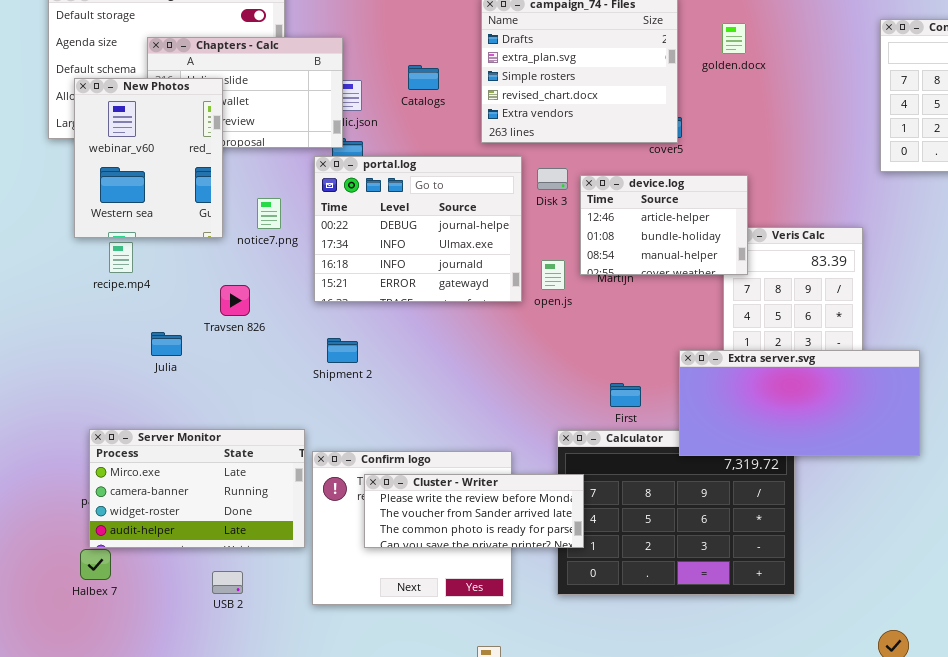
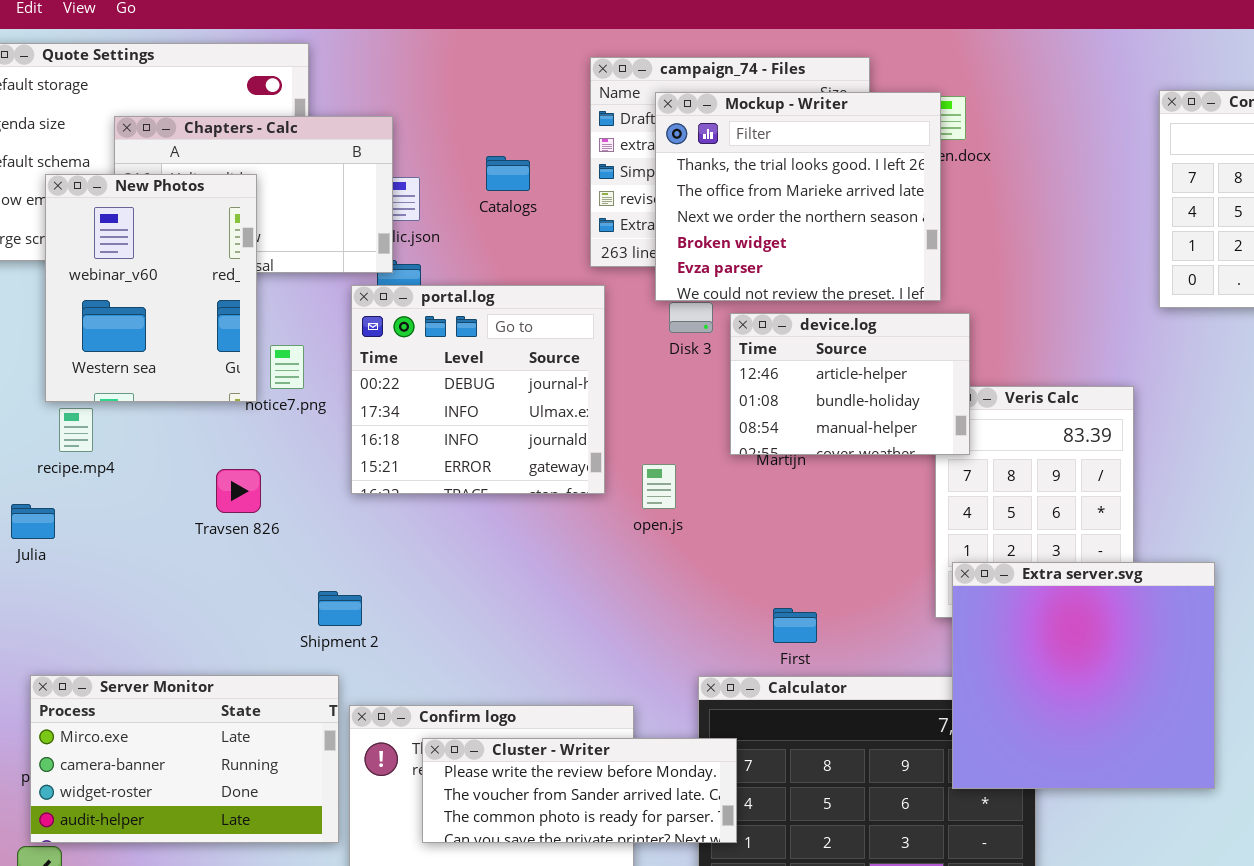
Mockup - Writer: none -> [655,92,941,301], opened
New Photos: [74,78,223,238] -> [45,174,257,402], moved
portal.log: [314,156,522,302] -> [351,285,605,494], resized
open.js: [541,260,565,290] -> [642,464,676,509], moved
Julia: [151,332,182,356] -> [11,504,55,539], moved
Shipment 2: [327,338,358,363] -> [318,591,362,626], moved
Extra server.svg: [679,350,920,456] -> [952,562,1215,789], resized

